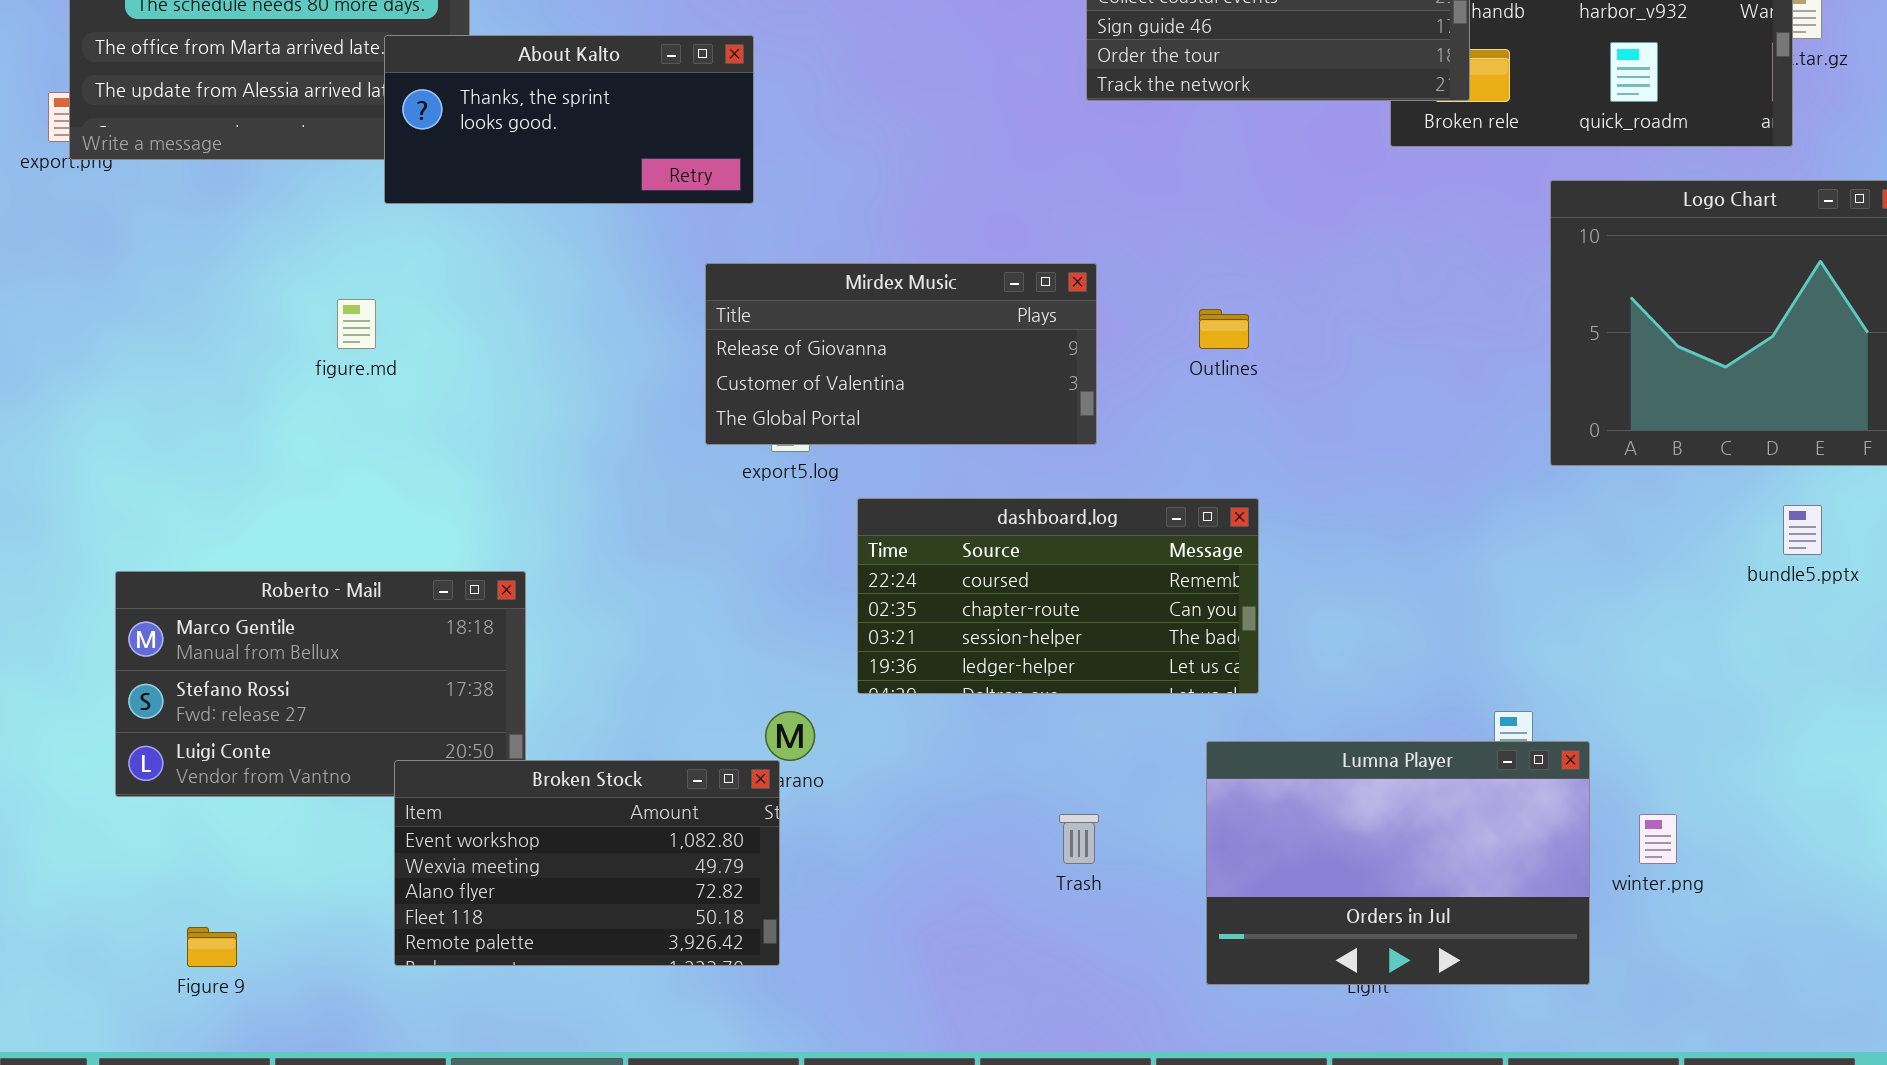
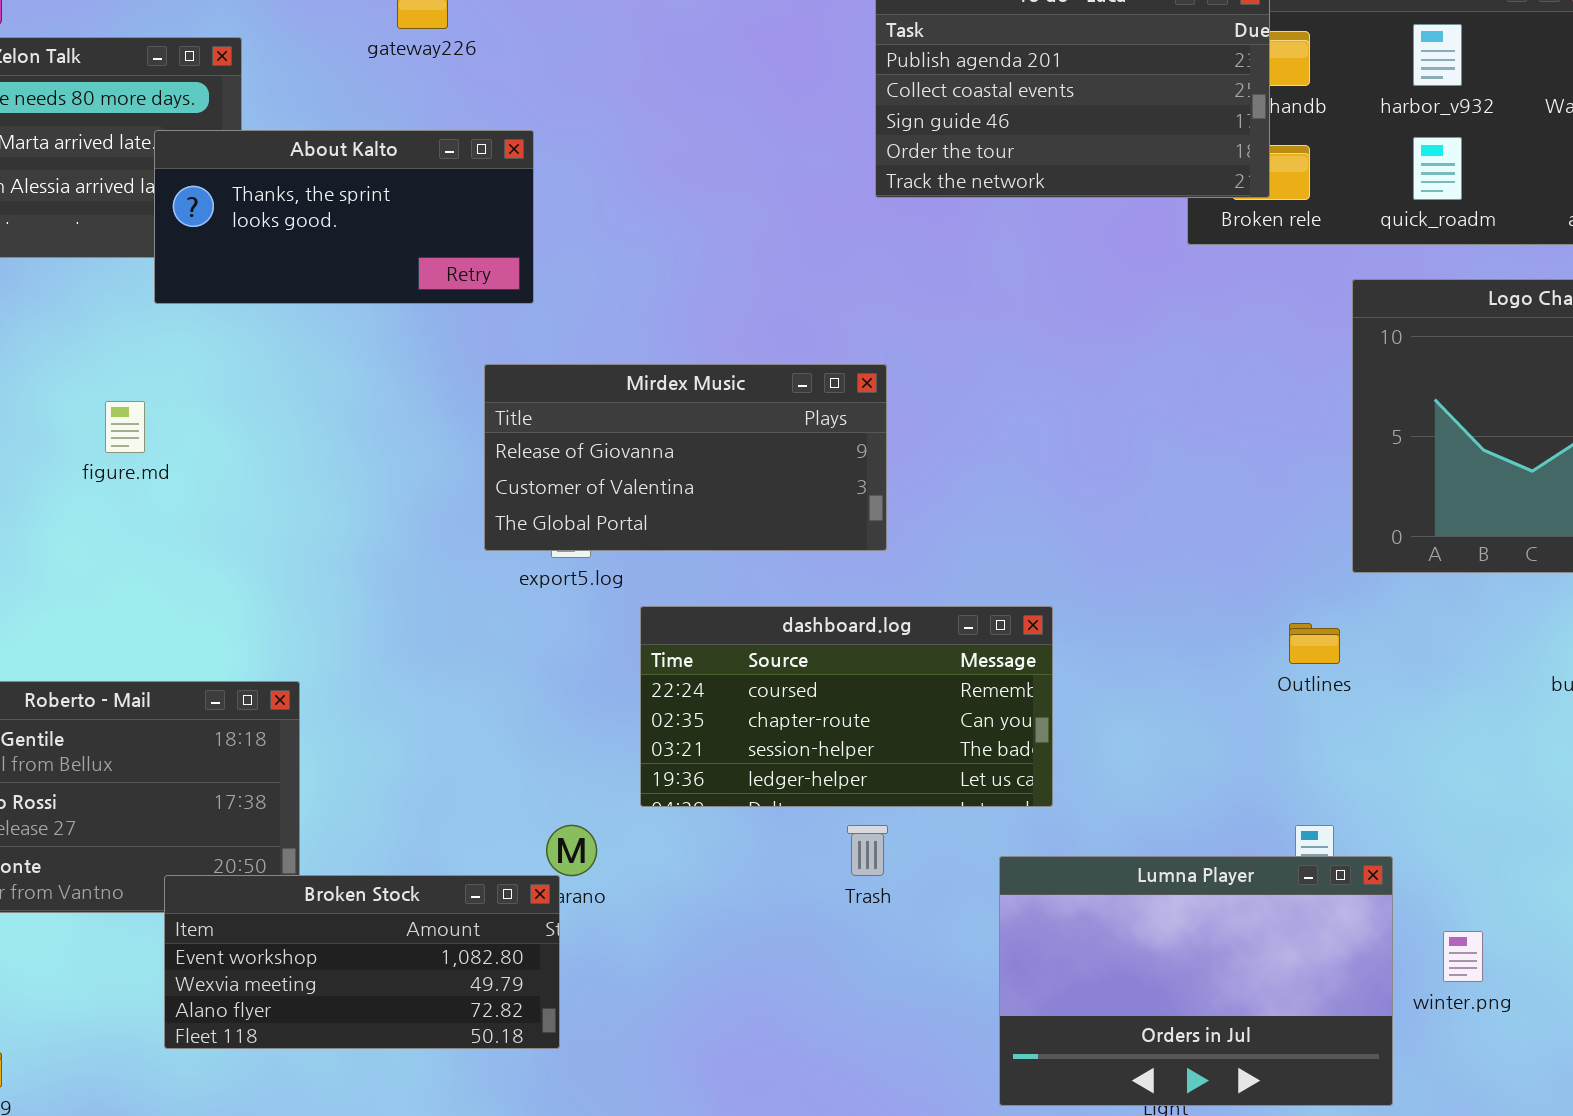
Outlines: [1199,309,1249,349] -> [1289,623,1340,664], moved
Broken Stock: [394,760,780,966] -> [164,875,560,1049], resized
Trash: [1059,814,1099,864] -> [847,825,888,876], moved

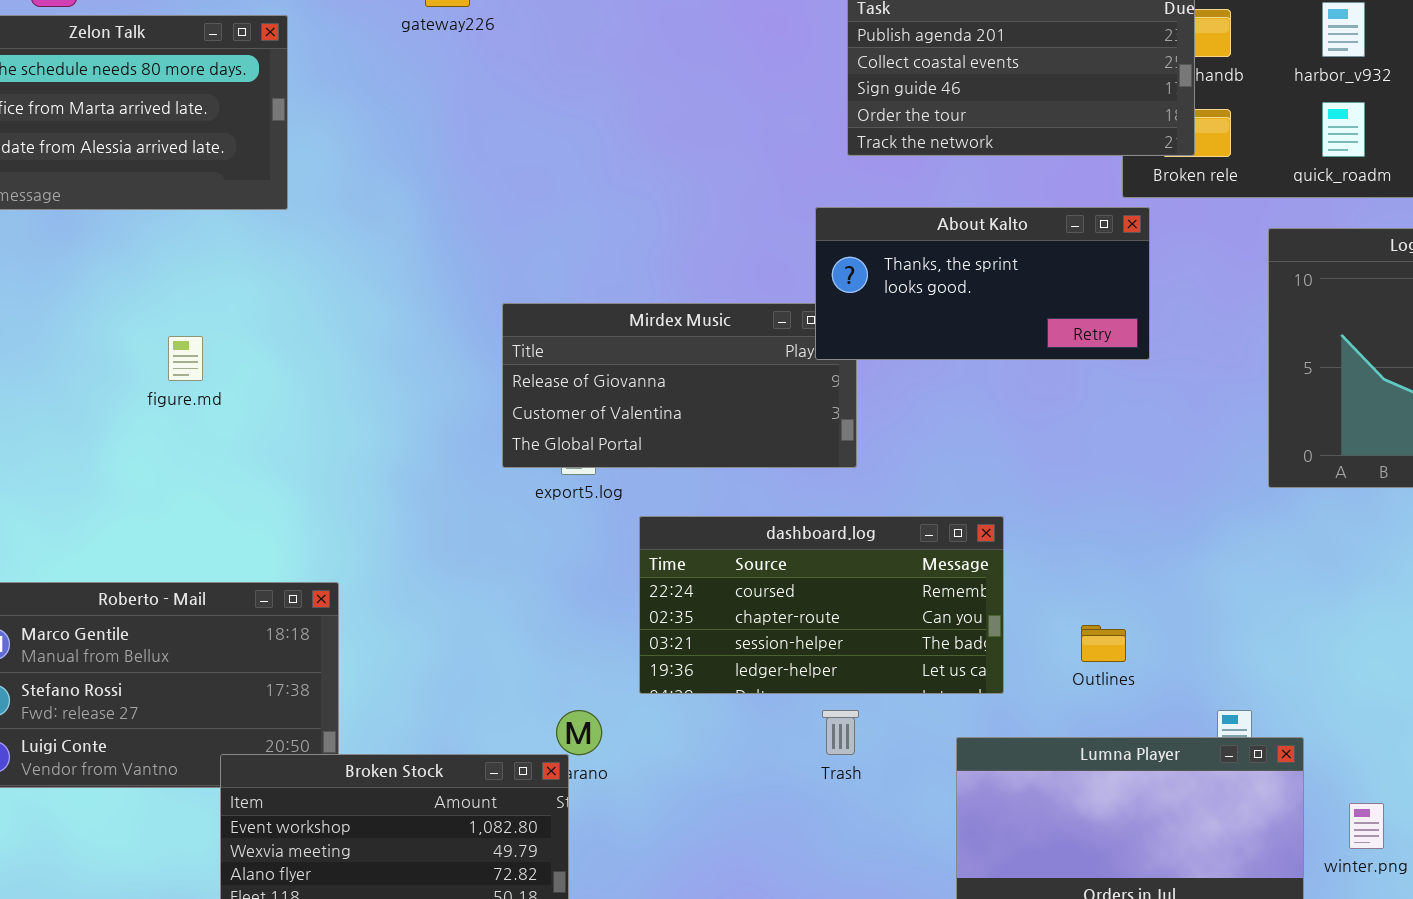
About Kalto: [154,130,534,304] -> [815,207,1150,360], moved
Outlines: [1289,623,1340,664] -> [1081,625,1126,662], moved

